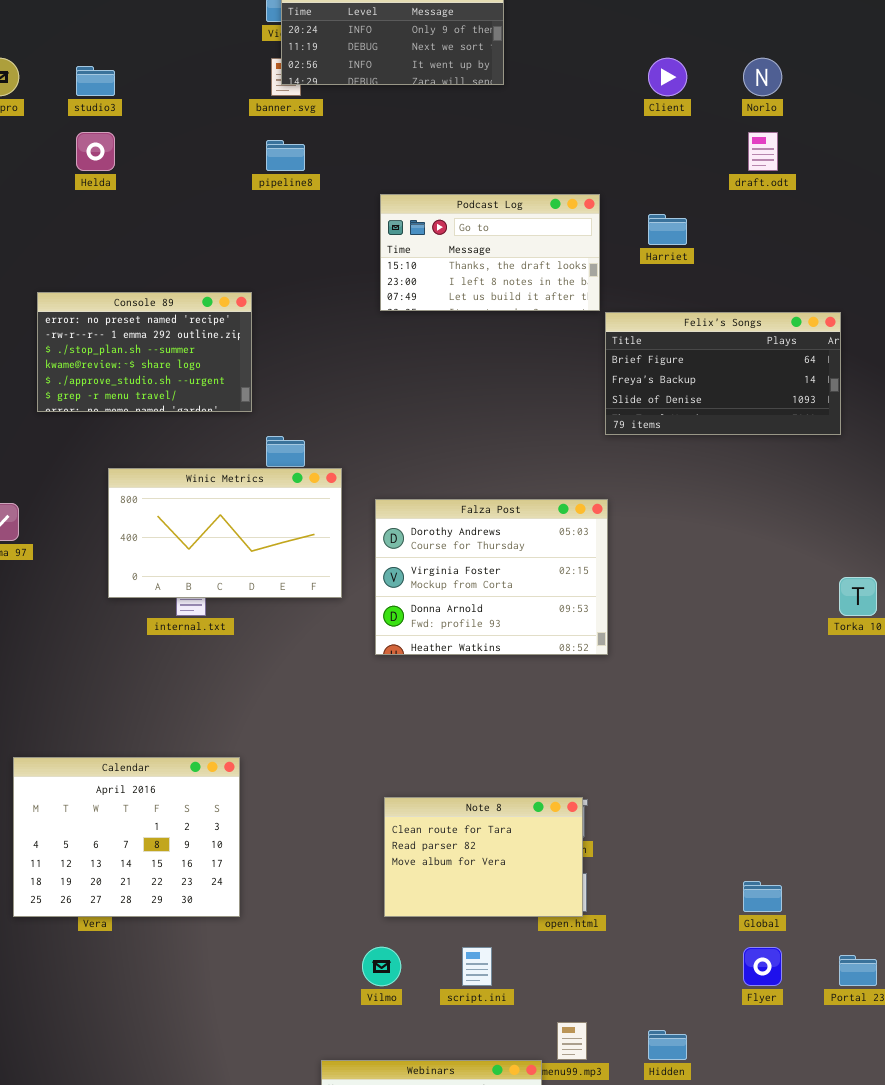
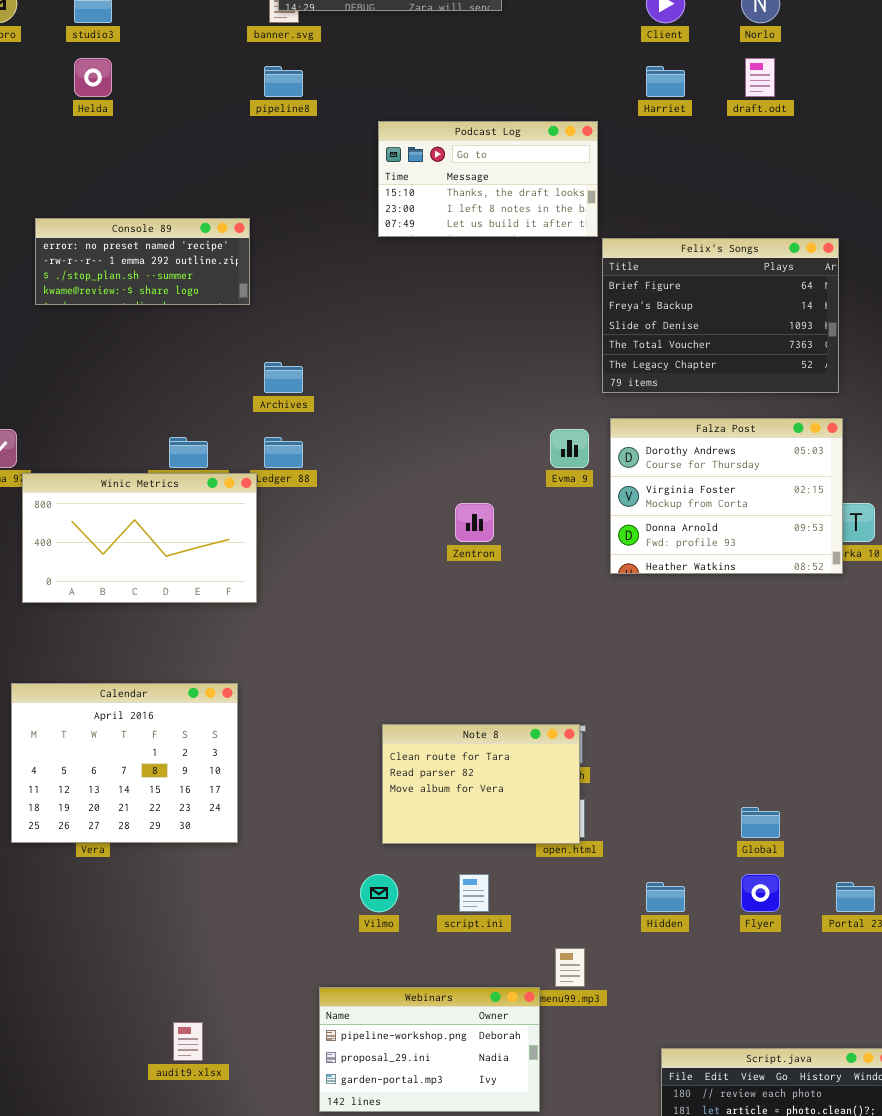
Harriet: [648,214,687,245] -> [646,66,685,97], moved
Console 89: [37,292,252,412] -> [35,218,250,305], resized
Felix's Songs: [605,312,841,435] -> [602,238,839,393], resized
Winic Metrics: [108,468,342,598] -> [22,473,257,603], moved
Falza Post: [375,499,608,655] -> [610,418,843,574], moved
Hidden: [648,1030,687,1060] -> [646,882,685,912], moved

